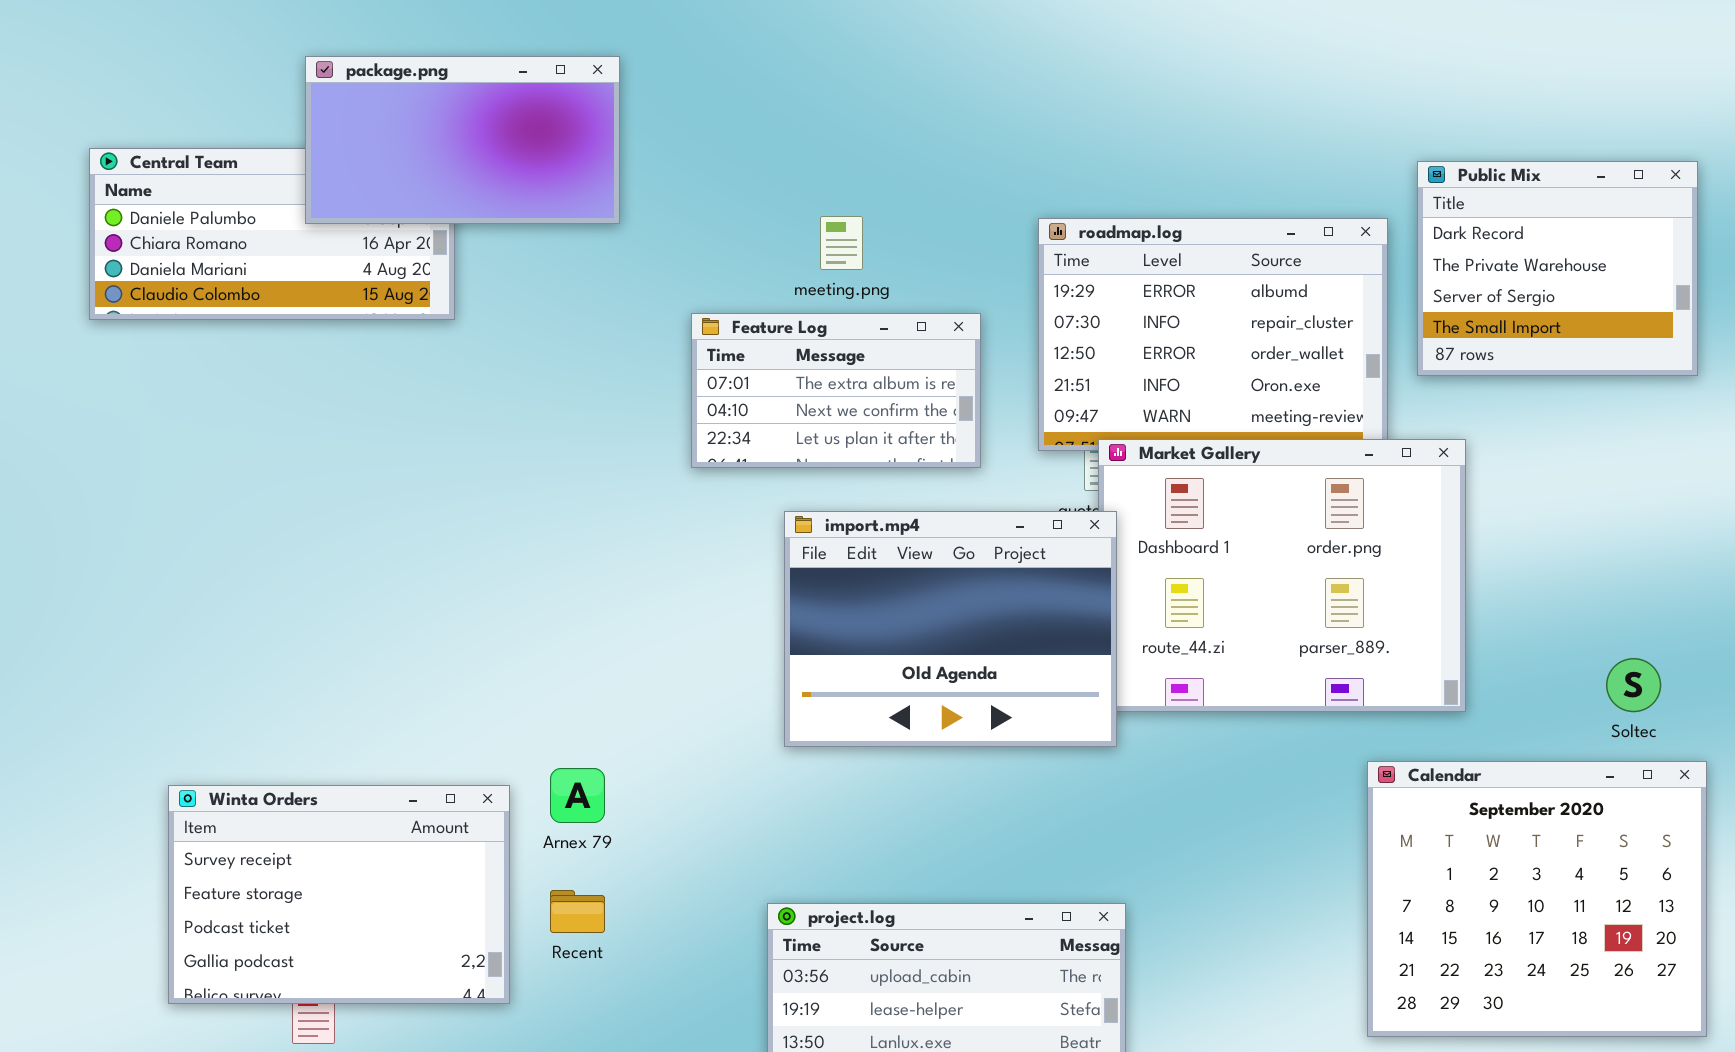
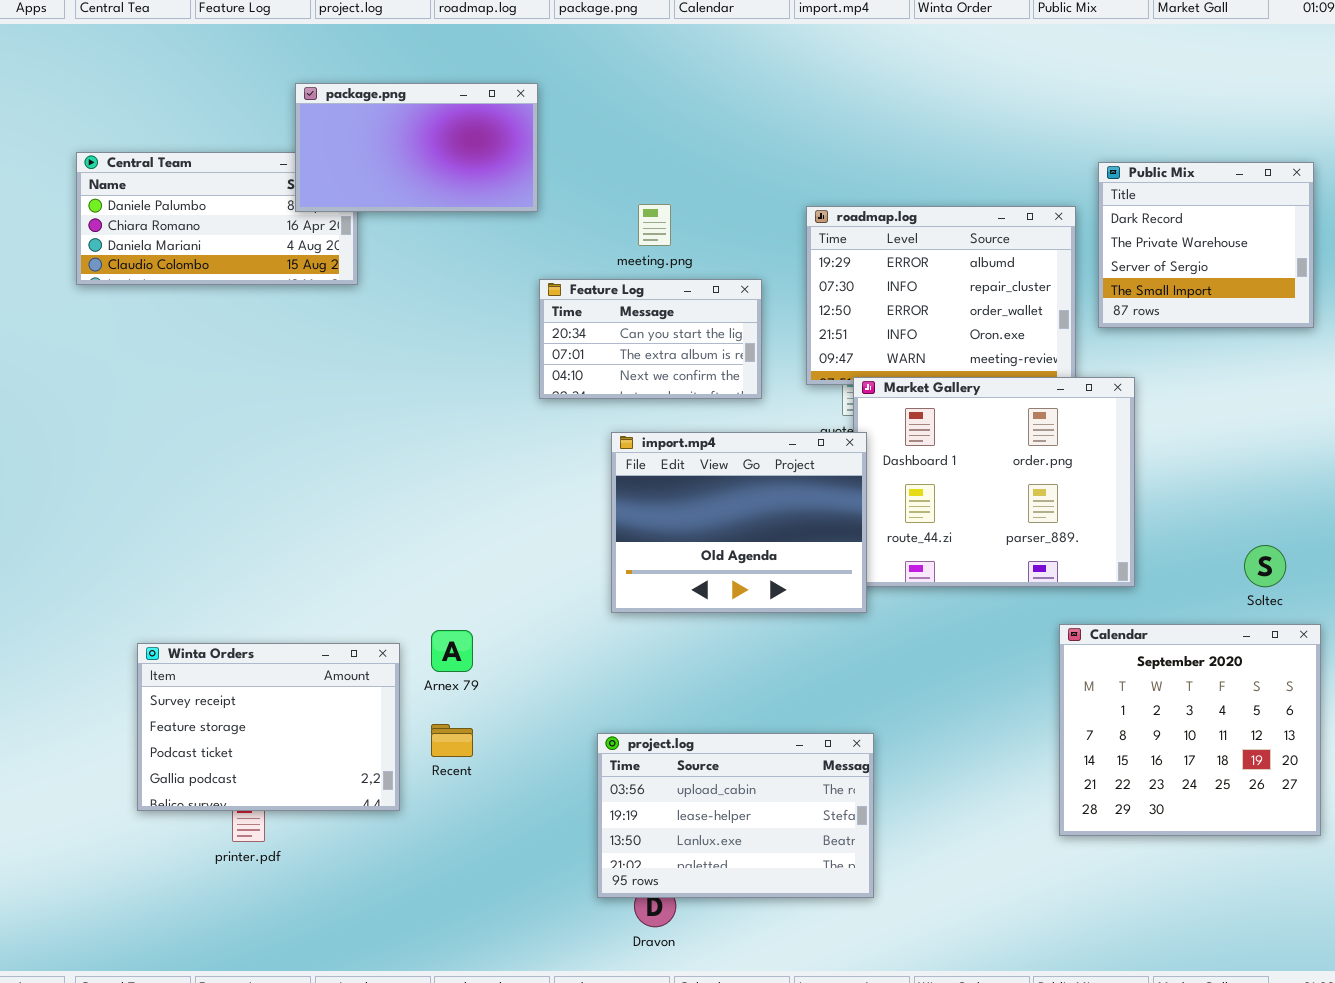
package.png: [305,56,620,224] -> [295,83,538,212], moved
Feature Log: [691,313,981,468] -> [539,279,762,399], scrolled up 1 row

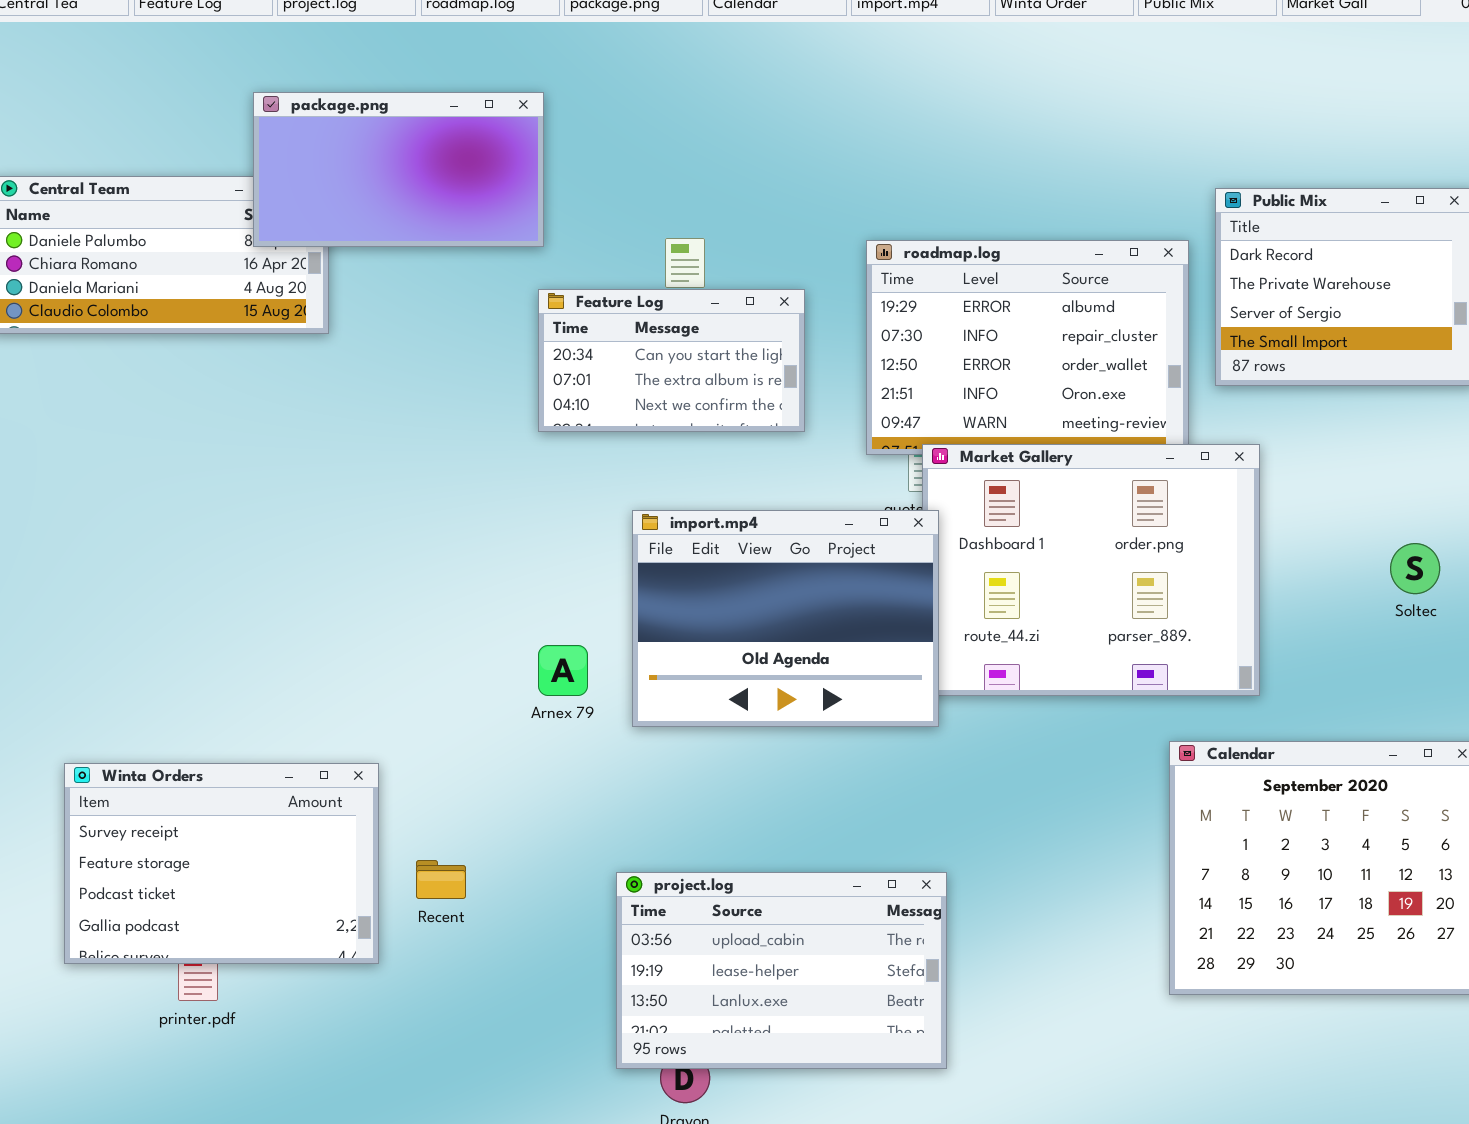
Feature Log: [539,279,762,399] -> [538,289,805,432], moved
Soltec: [1244,545,1286,587] -> [1390,543,1440,594], moved
Arnex 79: [431,630,473,672] -> [538,645,588,696], moved

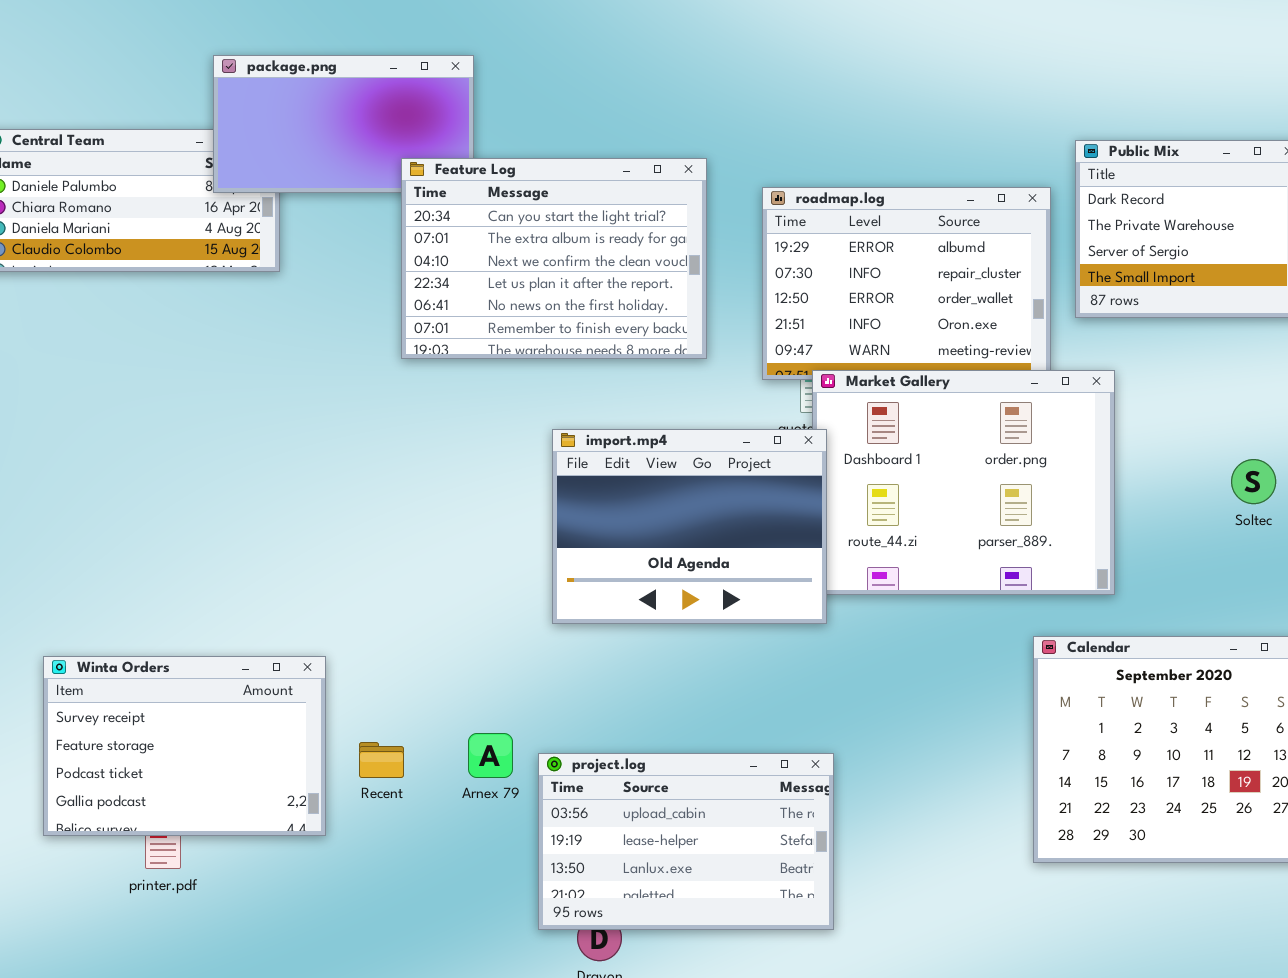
Feature Log: [538,289,805,432] -> [401,158,707,359], resized
Arnex 79: [538,645,588,696] -> [468,733,513,778], moved

